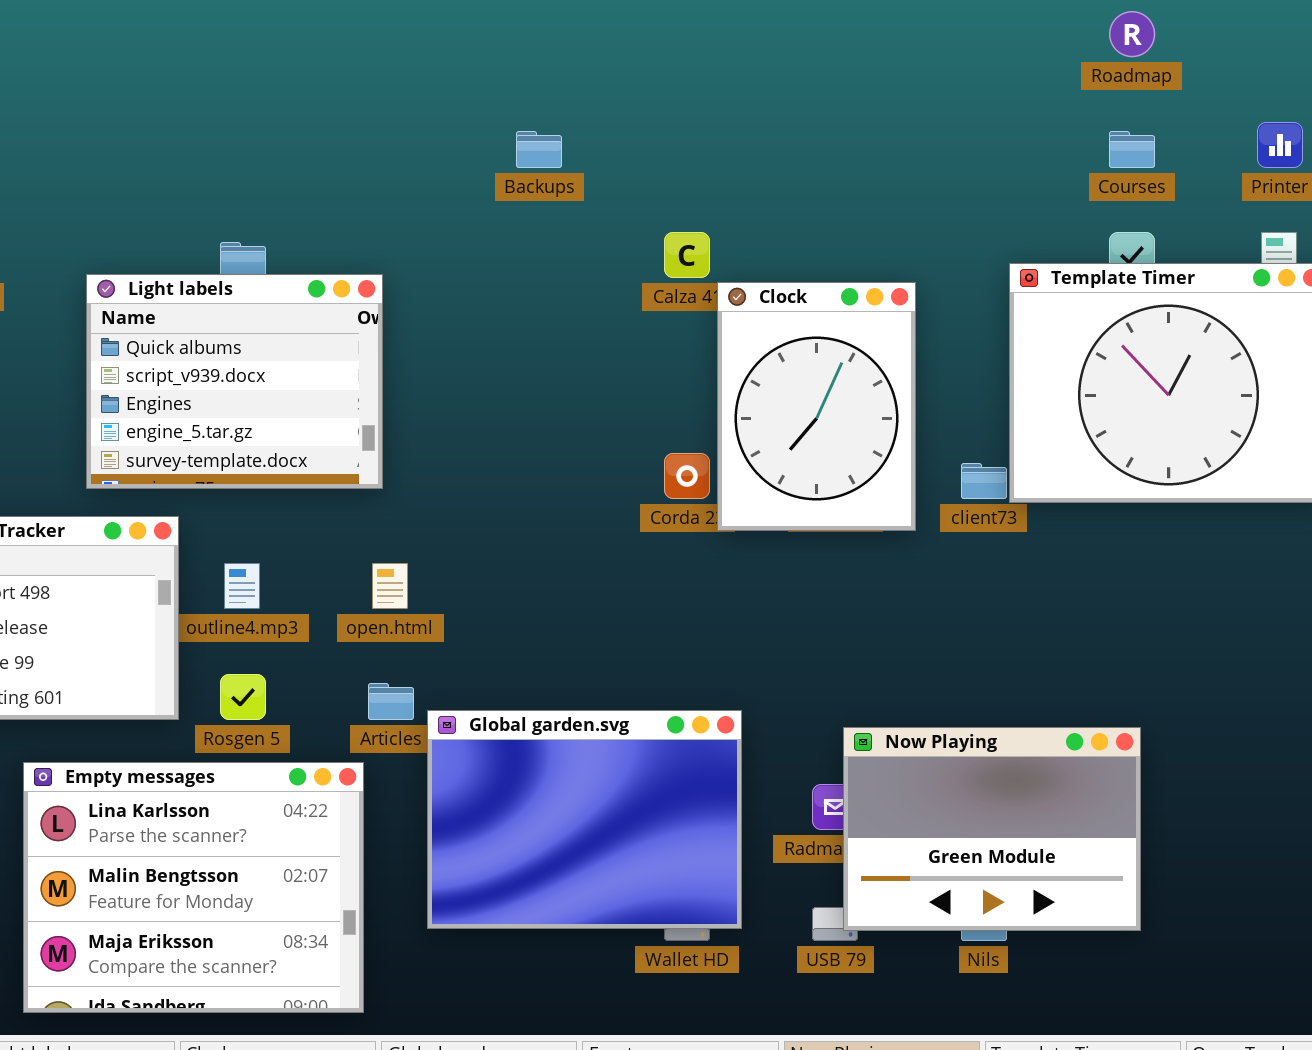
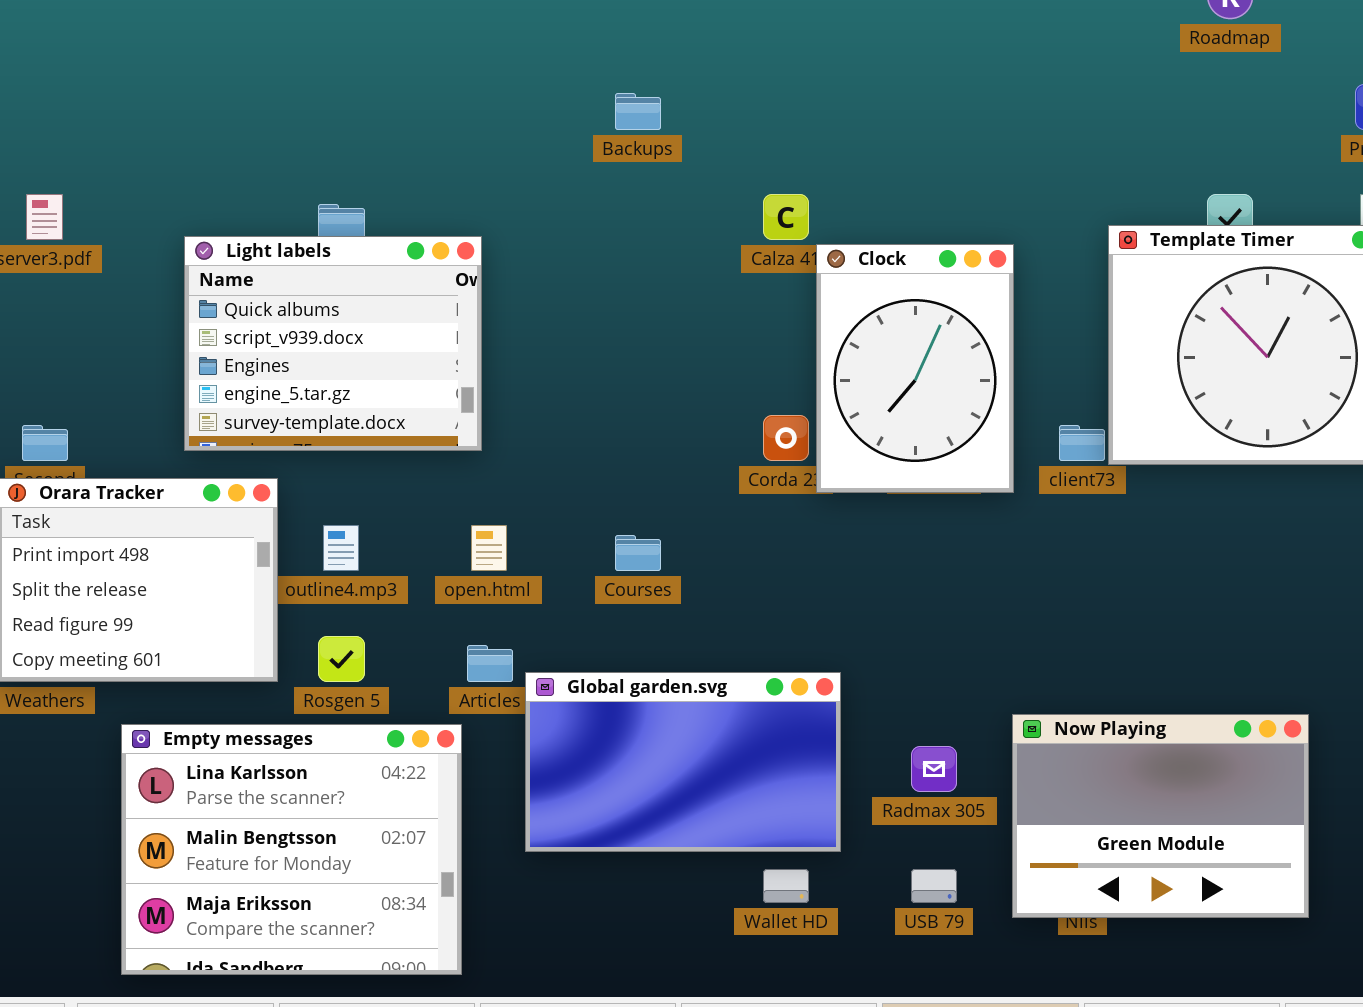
Courses: [1109,131,1155,168] -> [615,535,661,571], moved
Global garden.svg: [427,710,742,929] -> [525,672,841,852], resized
Now Playing: [843,727,1141,931] -> [1012,714,1309,918], moved

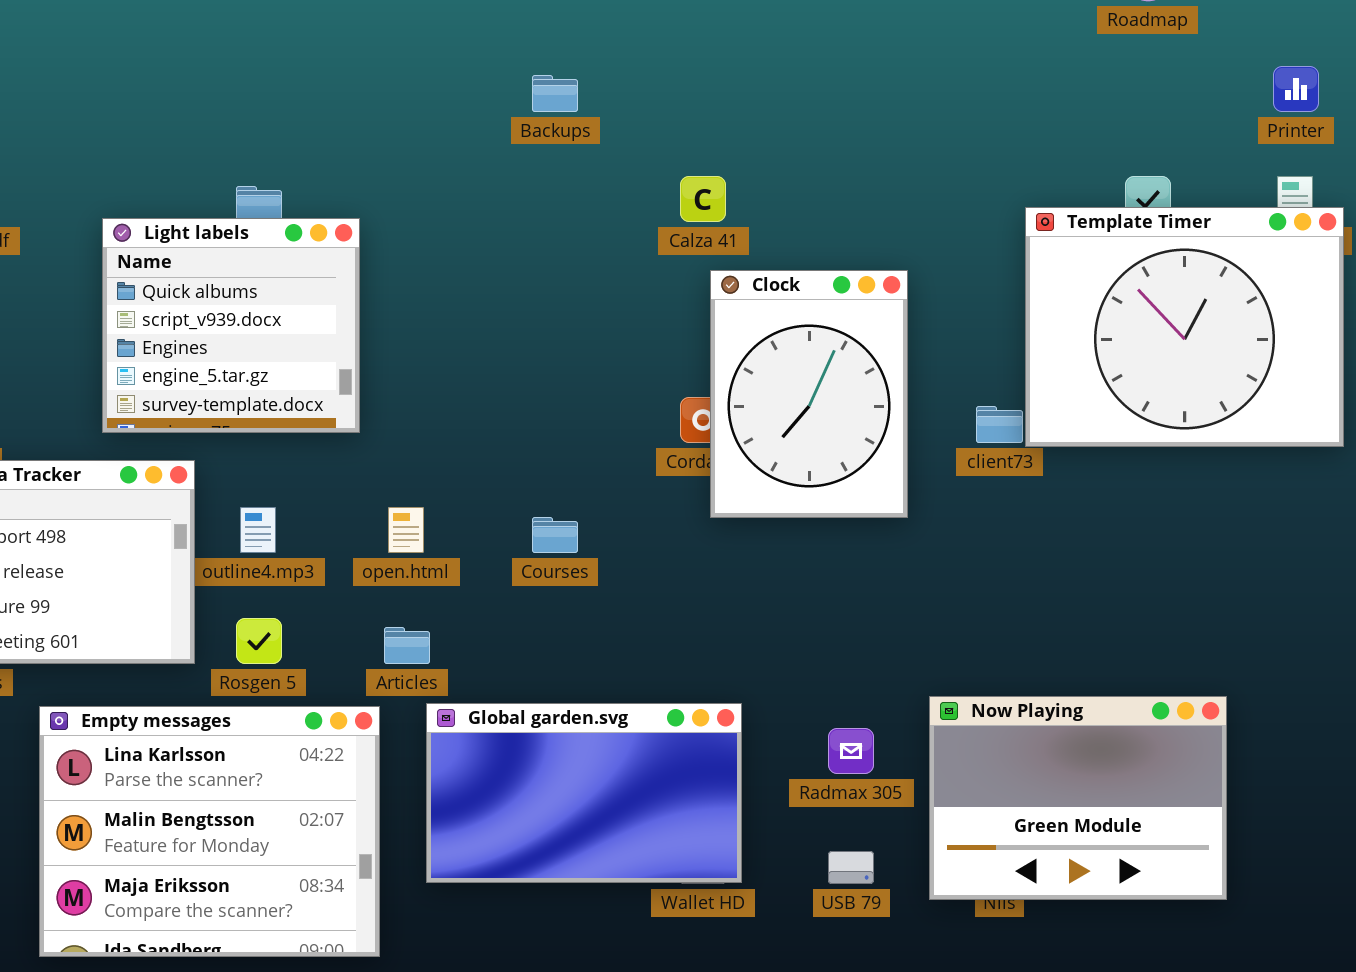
Light labels: [184,236,482,451] -> [102,218,360,433], resized
Clock: [816,244,1014,493] -> [710,270,908,518], moved
Global garden.svg: [525,672,841,852] -> [426,703,742,883], moved

